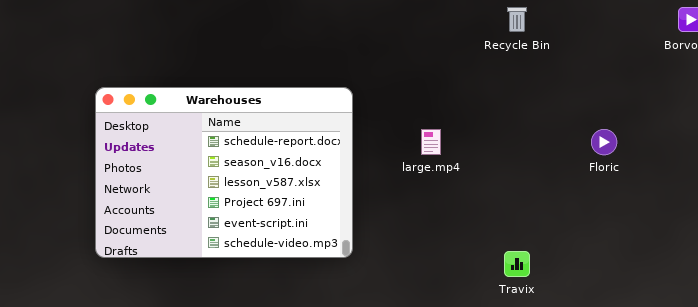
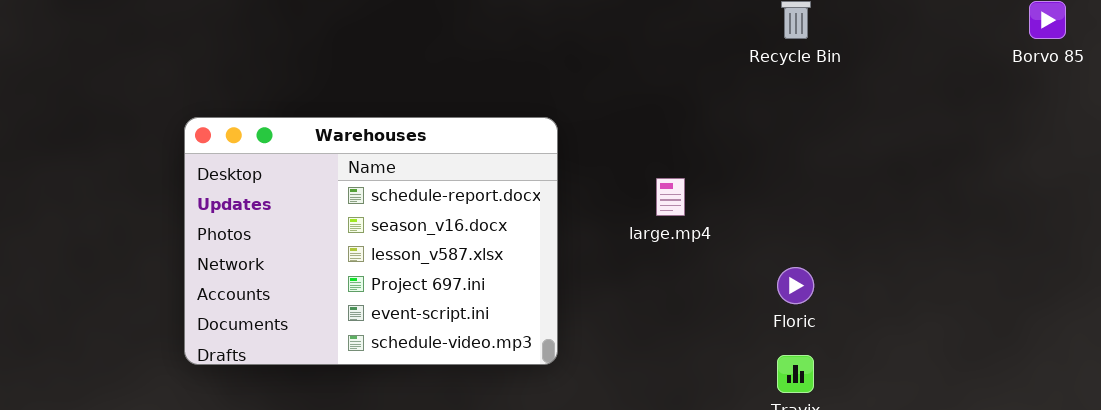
Floric: [591,129,617,155] -> [777,267,814,304], moved

